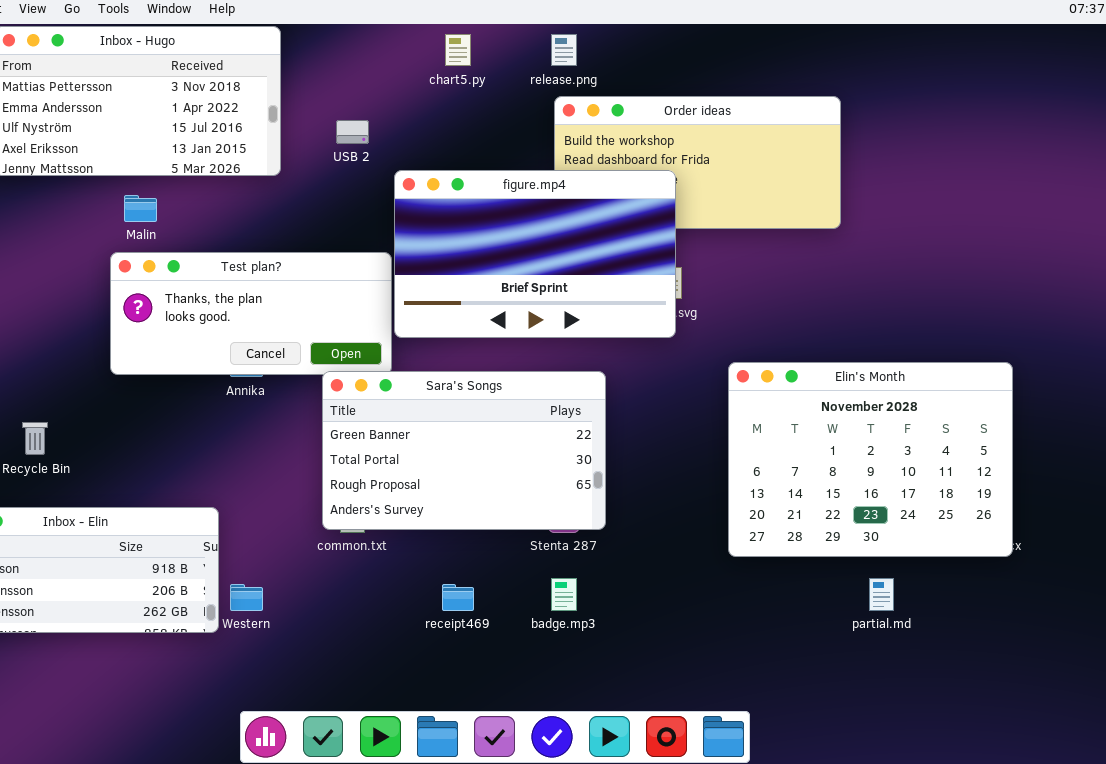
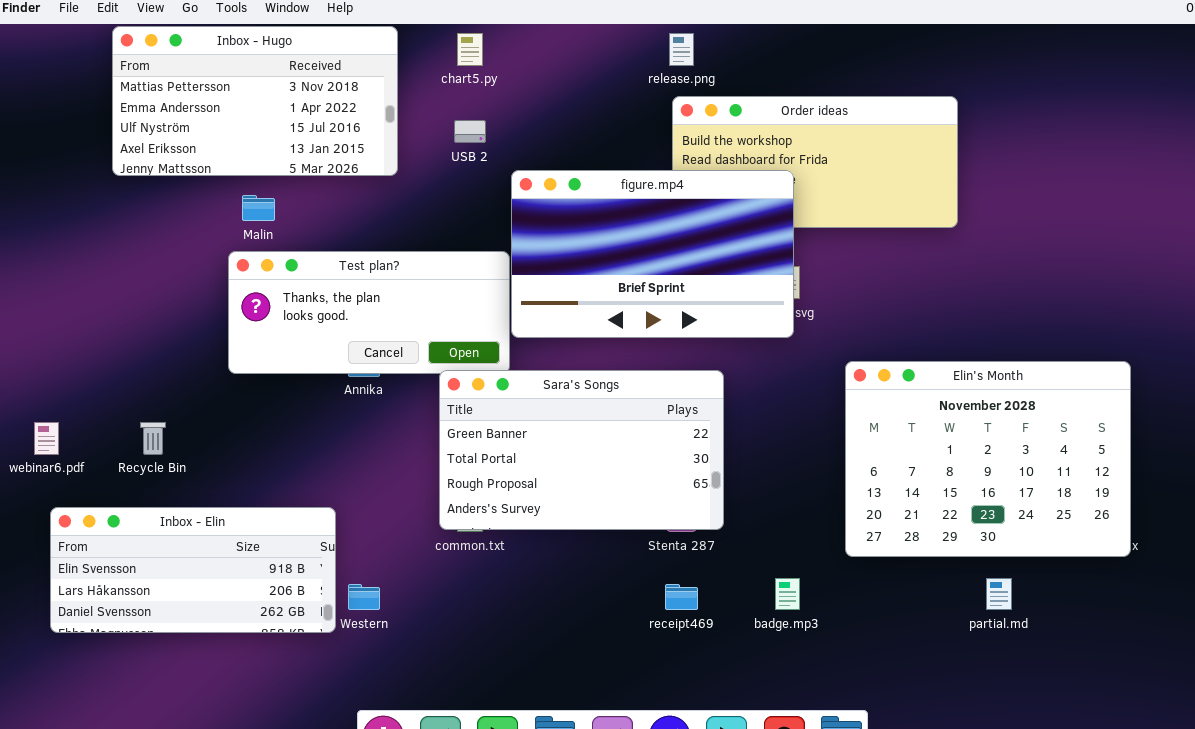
chart5.py: [445,34,471,66] -> [457,33,483,66], moved
badge.mp3: [551,578,577,611] -> [775,578,800,610], moved
receipt469: [442,584,474,611] -> [665,584,698,610], moved

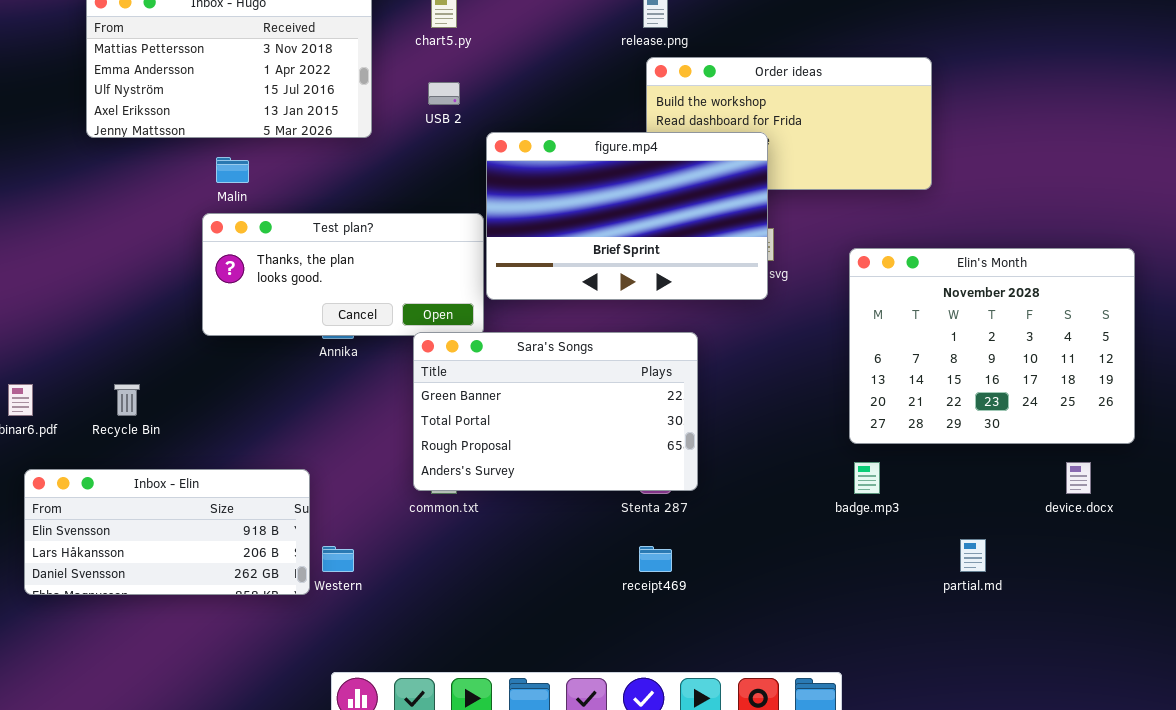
Elin's Month: [845,361,1131,557] -> [849,248,1135,444], moved
badge.mp3: [775,578,800,610] -> [854,462,880,494], moved

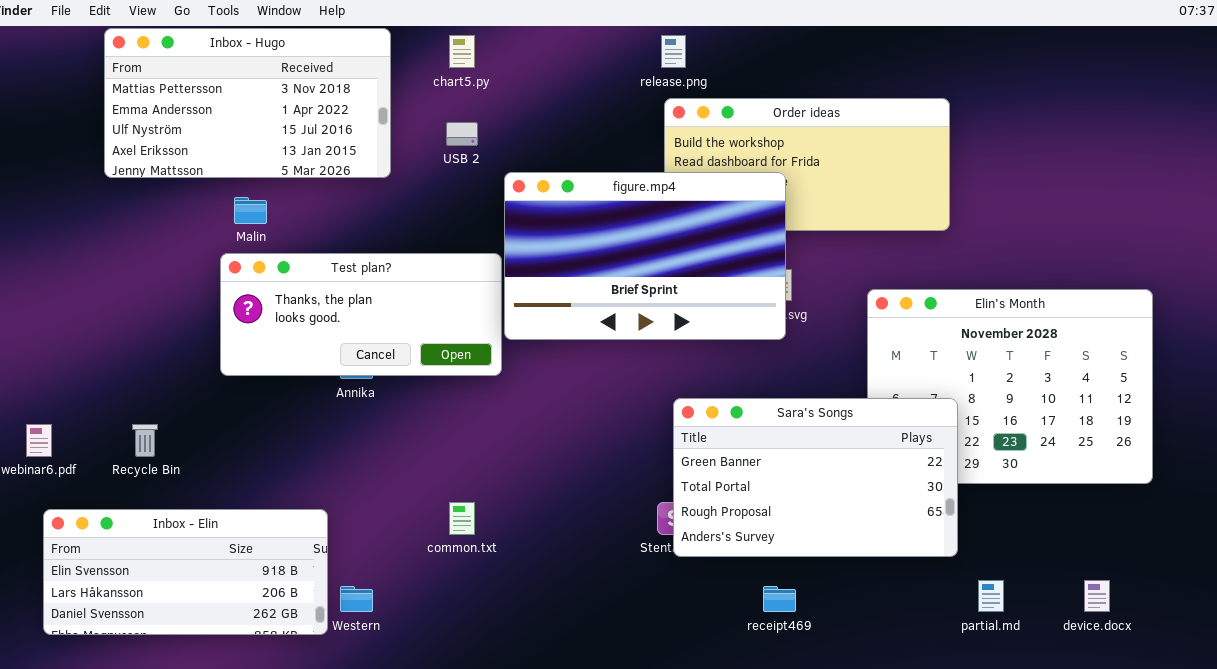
Sara's Songs: [413,332,698,491] -> [673,398,958,557], moved
device.docx: [1066,462,1091,494] -> [1084,580,1110,612], moved
receipt469: [639,546,672,572] -> [763,586,796,612], moved

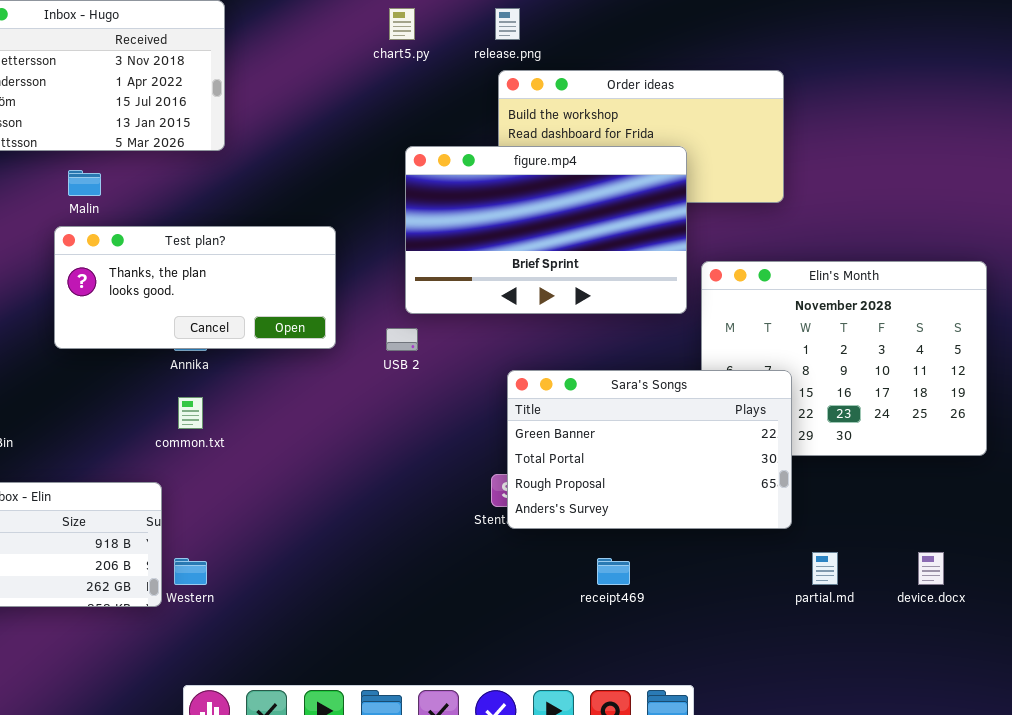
chart5.py: [449,35,475,68] -> [389,8,415,40], moved
USB 2: [446,122,478,146] -> [386,328,418,351], moved
figure.mp4: [504,172,786,340] -> [405,146,687,314], moved
common.txt: [449,502,475,535] -> [178,397,203,429], moved

